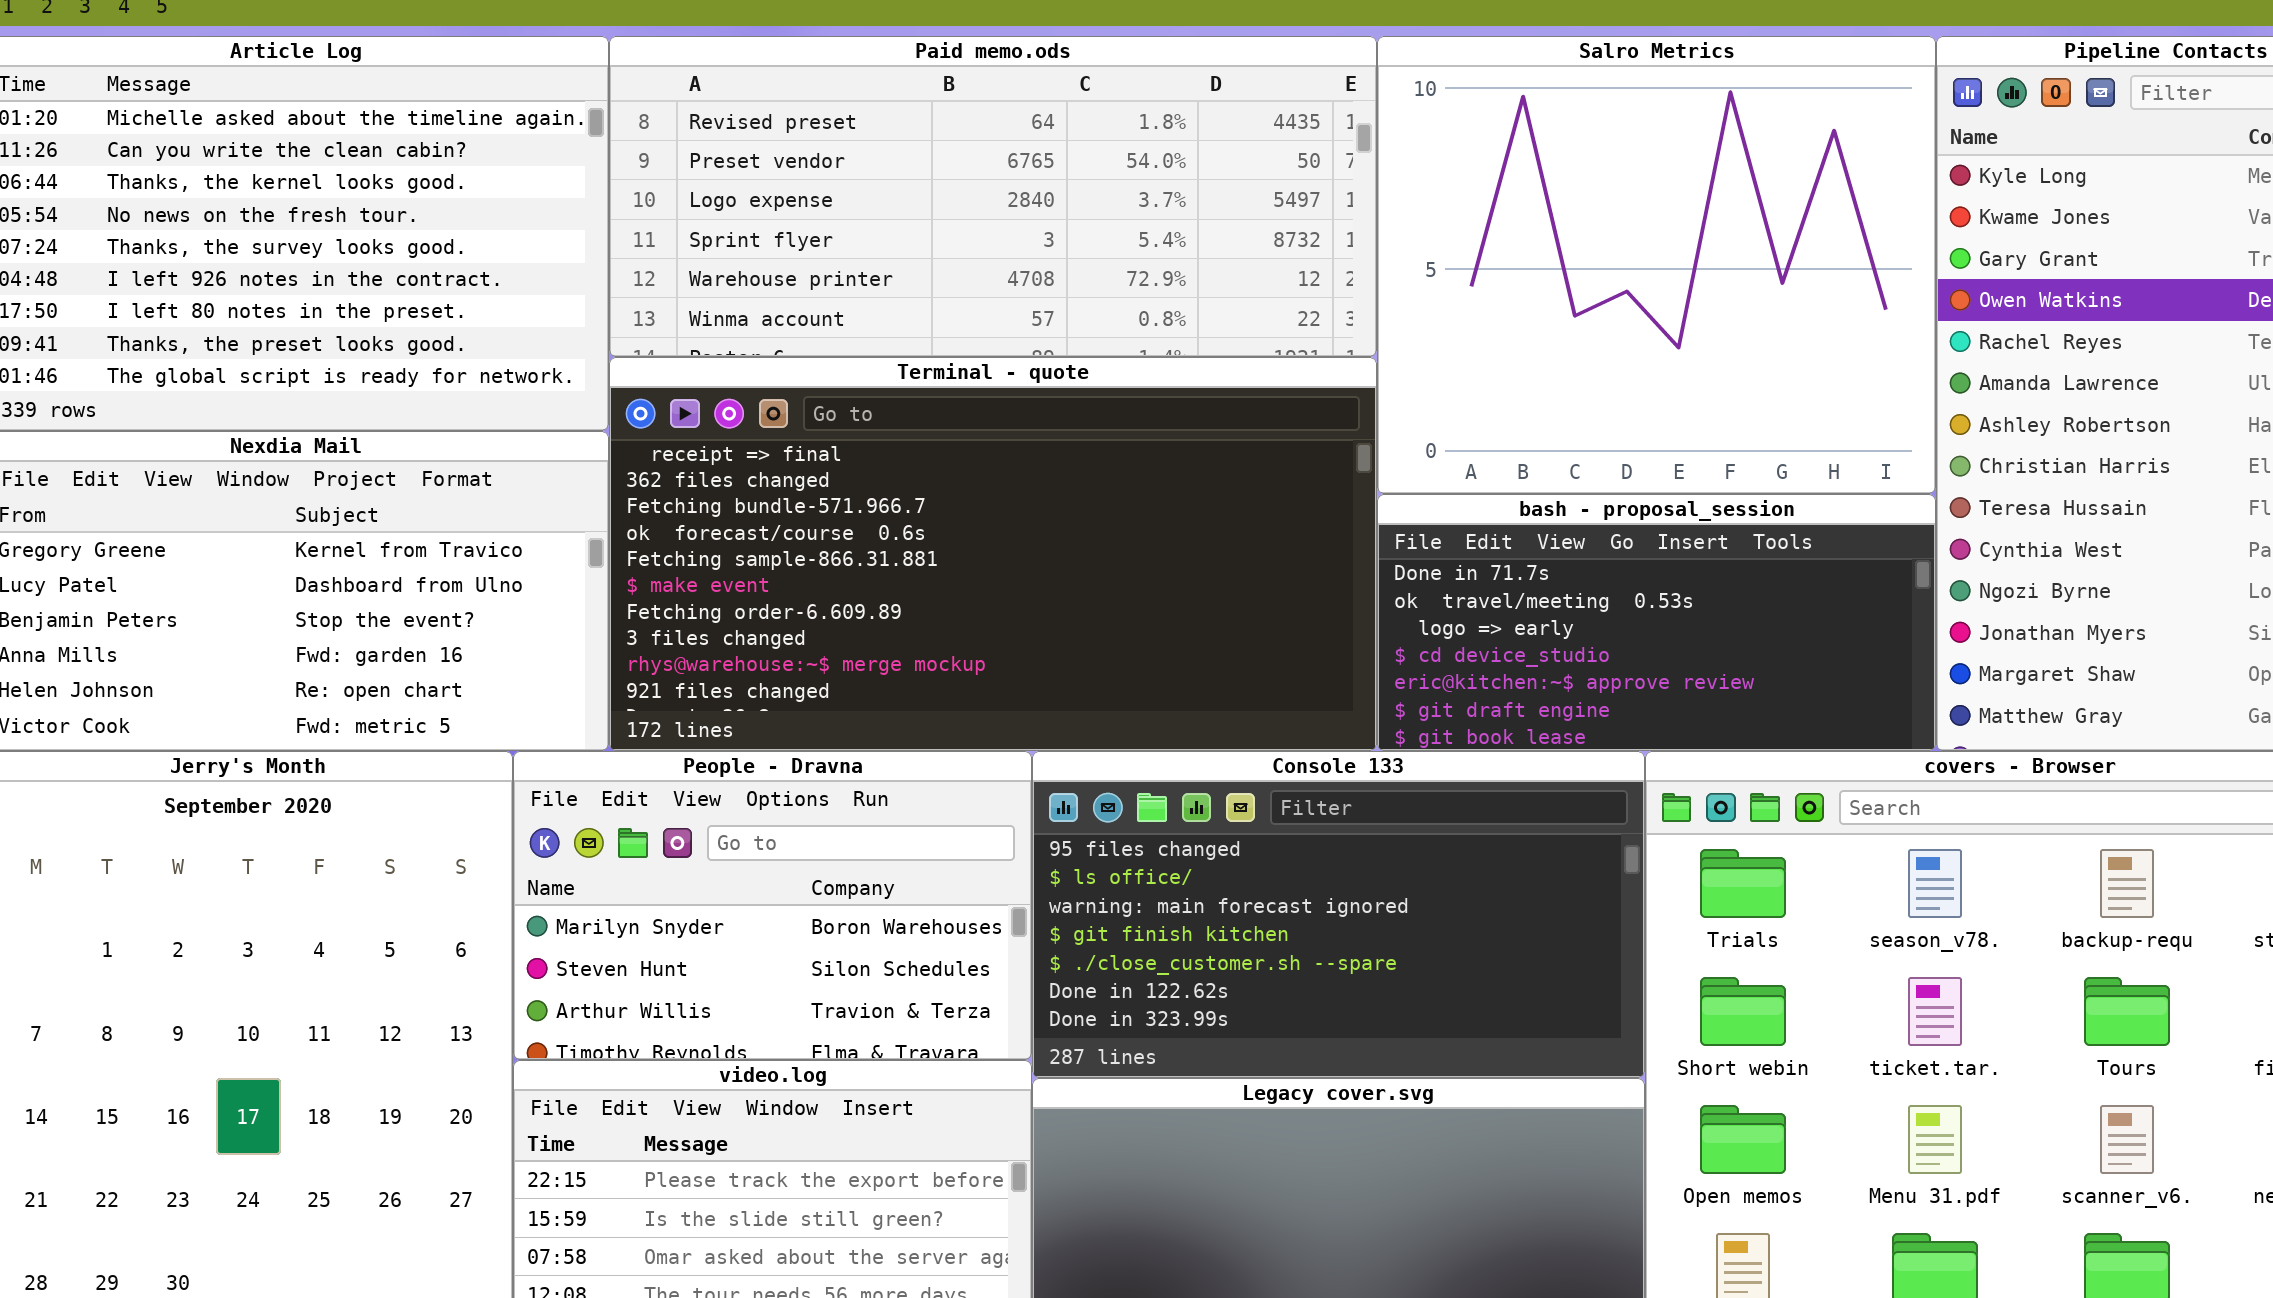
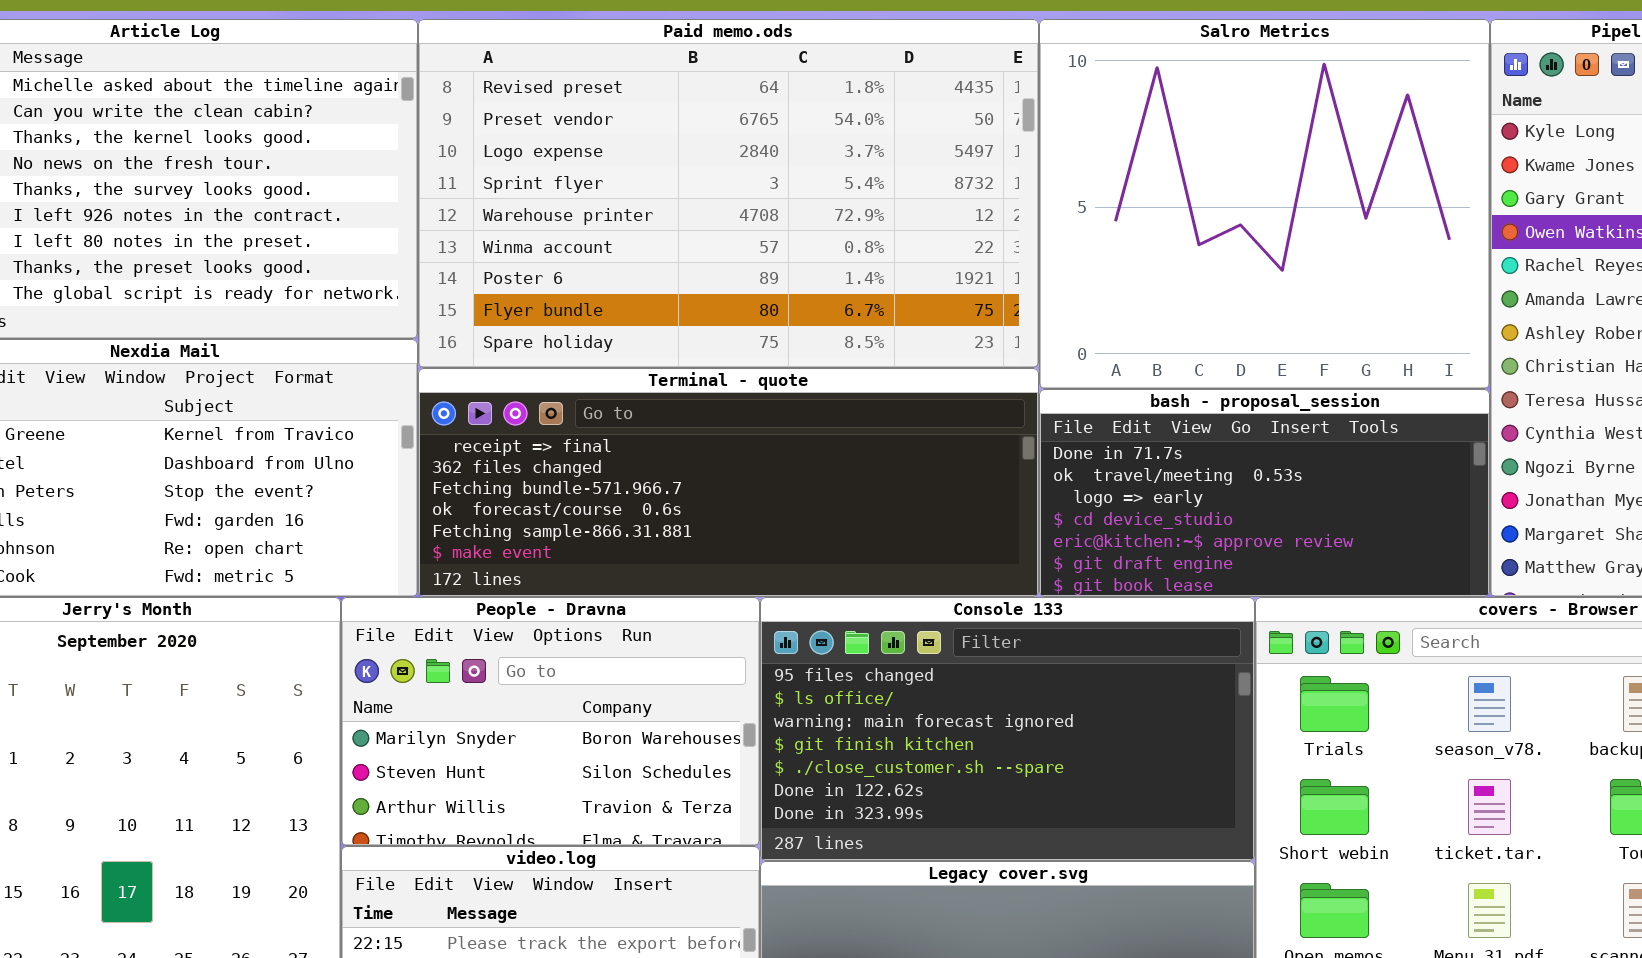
Paid memo.ods: [609,36,1377,357] -> [418,19,1039,368], resized
Terminal - quote: [609,357,1377,751] -> [418,368,1039,597], resized

